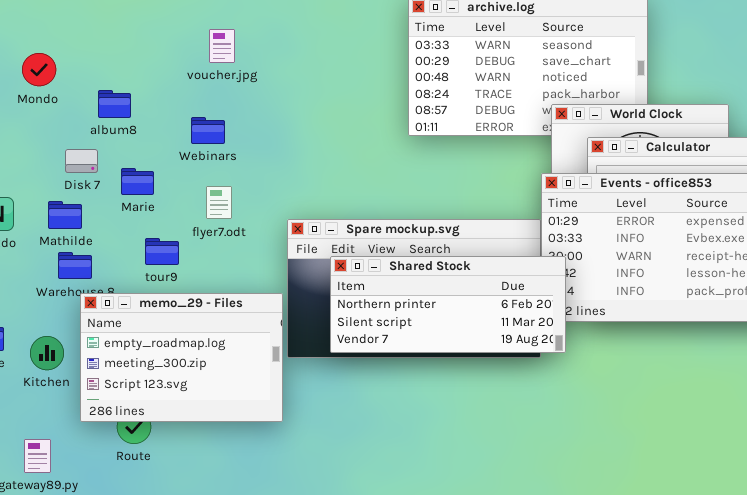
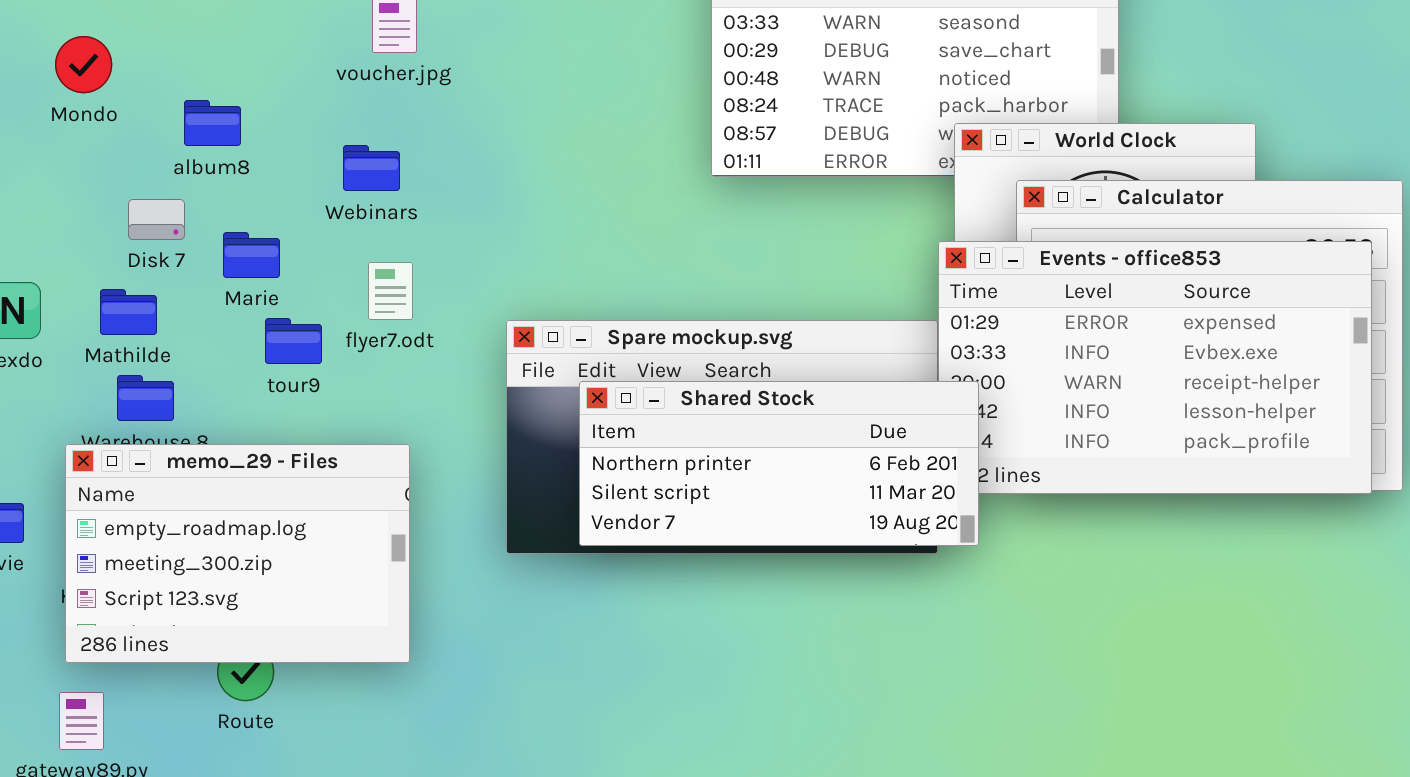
tour9: [145,238,179,265] -> [265,318,322,364], moved
memo_29 - Files: [80,293,283,422] -> [65,444,410,663], moved

